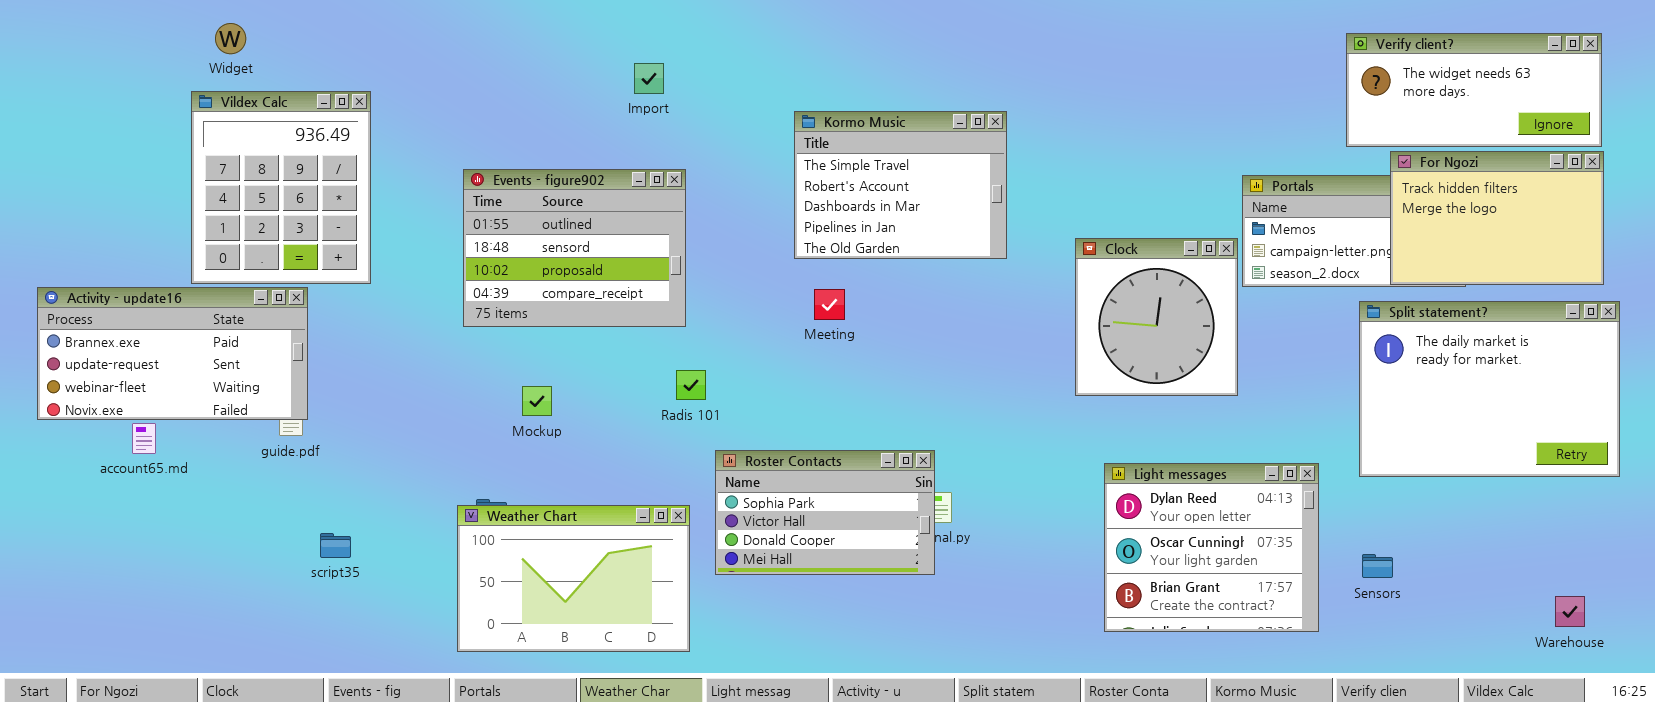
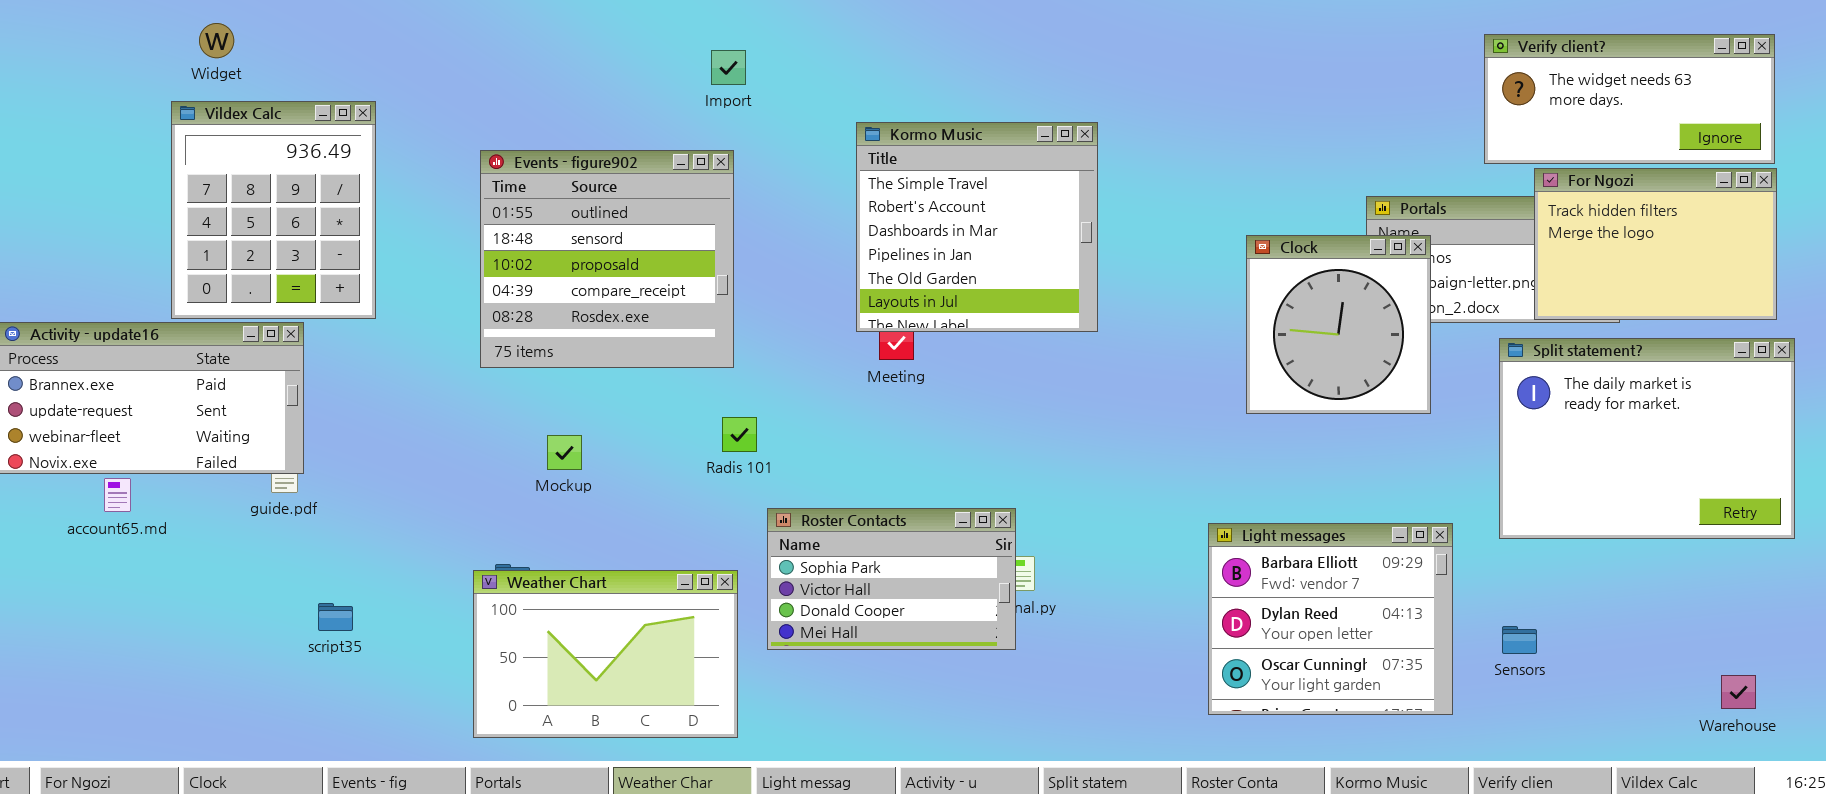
Import: [634,63,664,94] -> [711,50,746,85], moved
Kormo Music: [794,111,1007,259] -> [856,122,1098,332], resized
Events - figure902: [463,169,686,327] -> [480,150,734,368], resized
Clock: [1075,238,1238,396] -> [1246,235,1431,414], moved
Light messages: [1104,463,1319,632] -> [1208,523,1453,715], scrolled up 1 row

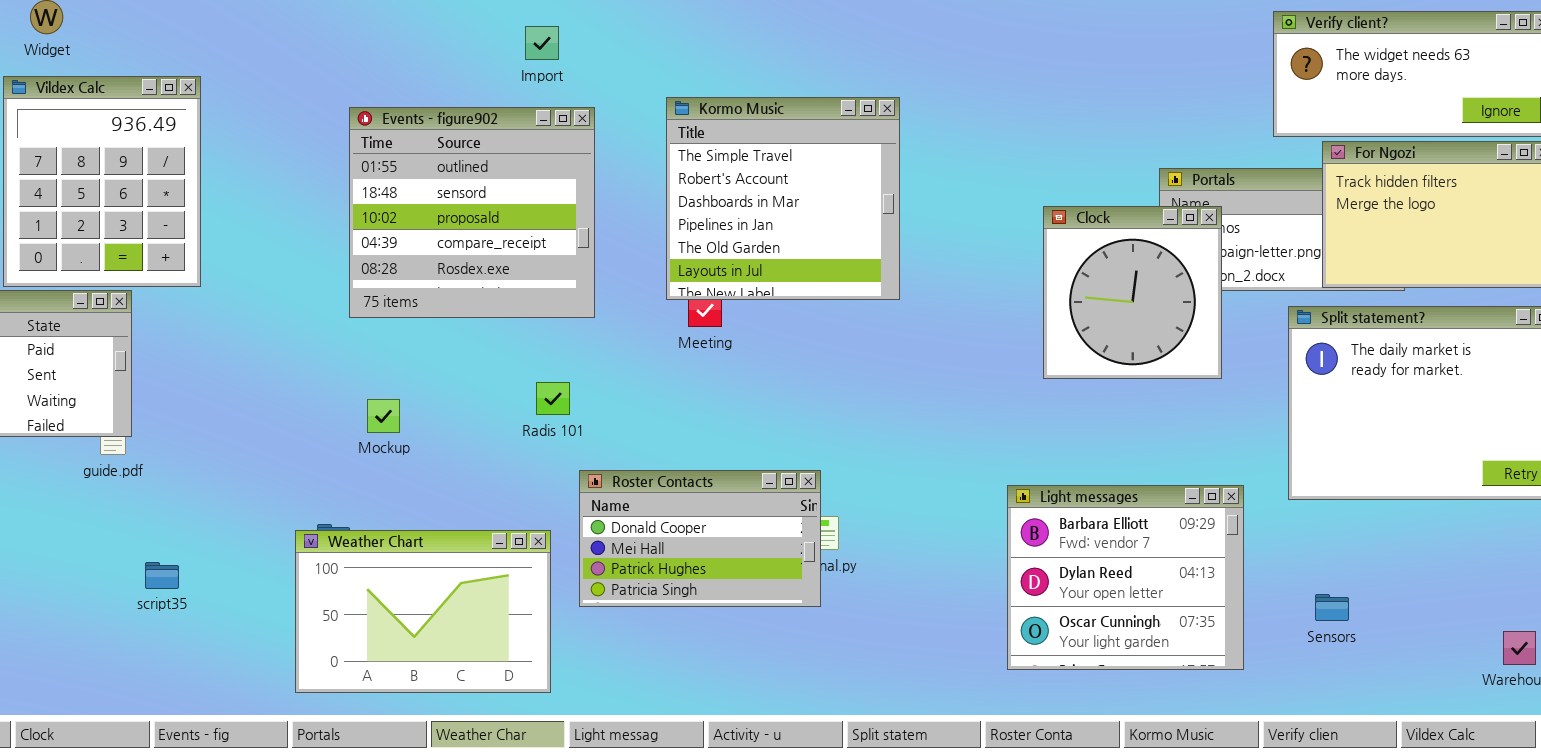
Events - figure902: [480,150,734,368] -> [349,107,595,318], moved
Roster Contacts: [767,508,1016,650] -> [579,470,821,607], scrolled down 2 rows
Sensors: [1502,626,1537,654] -> [1315,594,1349,621], moved

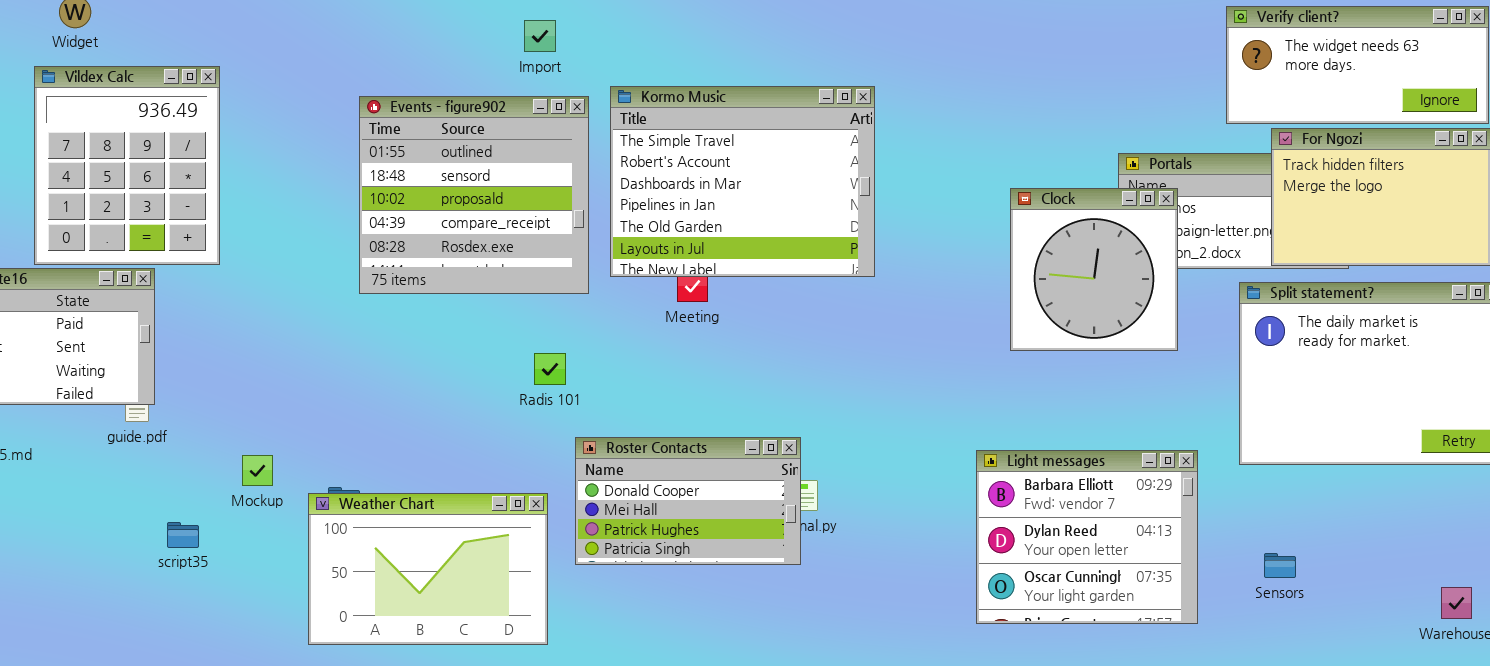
Kormo Music: [666,97,900,300] -> [610,86,875,277], resized
Mockup: [367,399,400,433] -> [242,455,273,486], moved

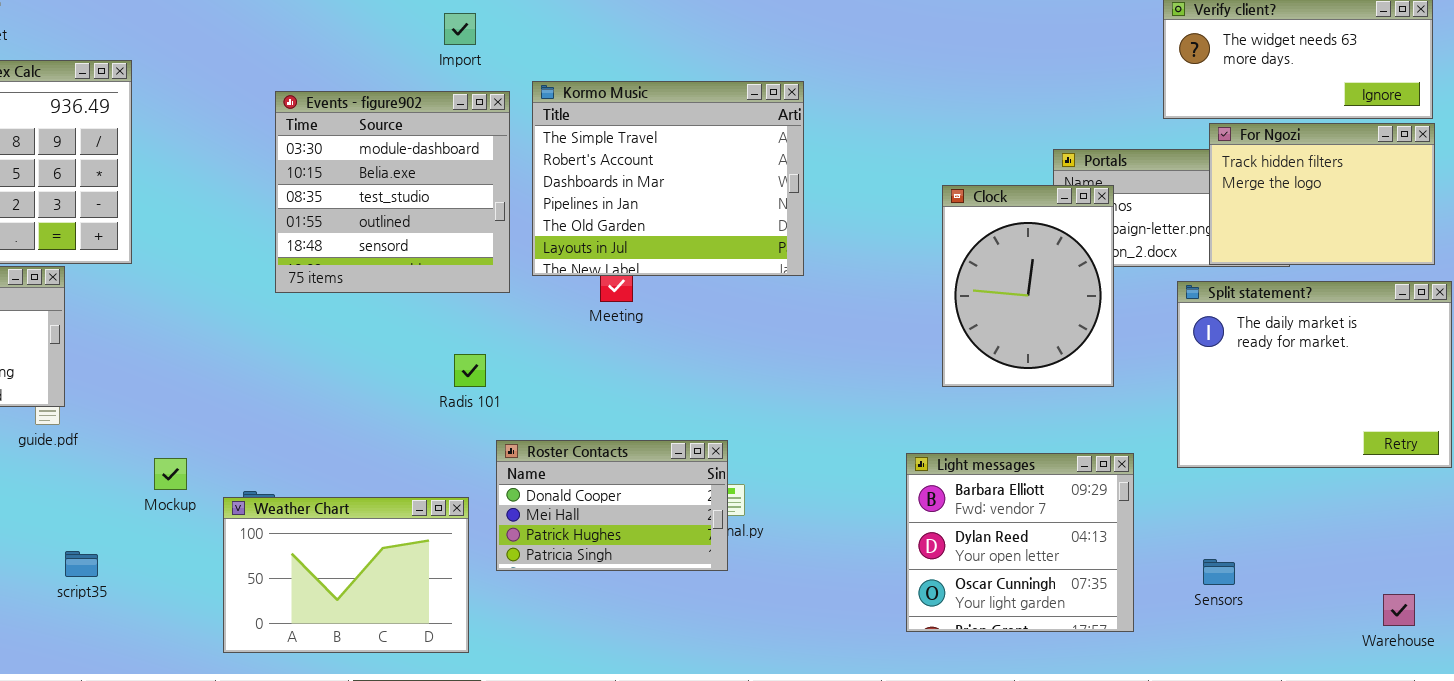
Events - figure902: [359,96,589,294] -> [275,91,510,293], scrolled up 3 rows
Clock: [1010,188,1178,351] -> [942,185,1114,387], resized
script35: [167,522,199,548] -> [65,551,98,577], moved

